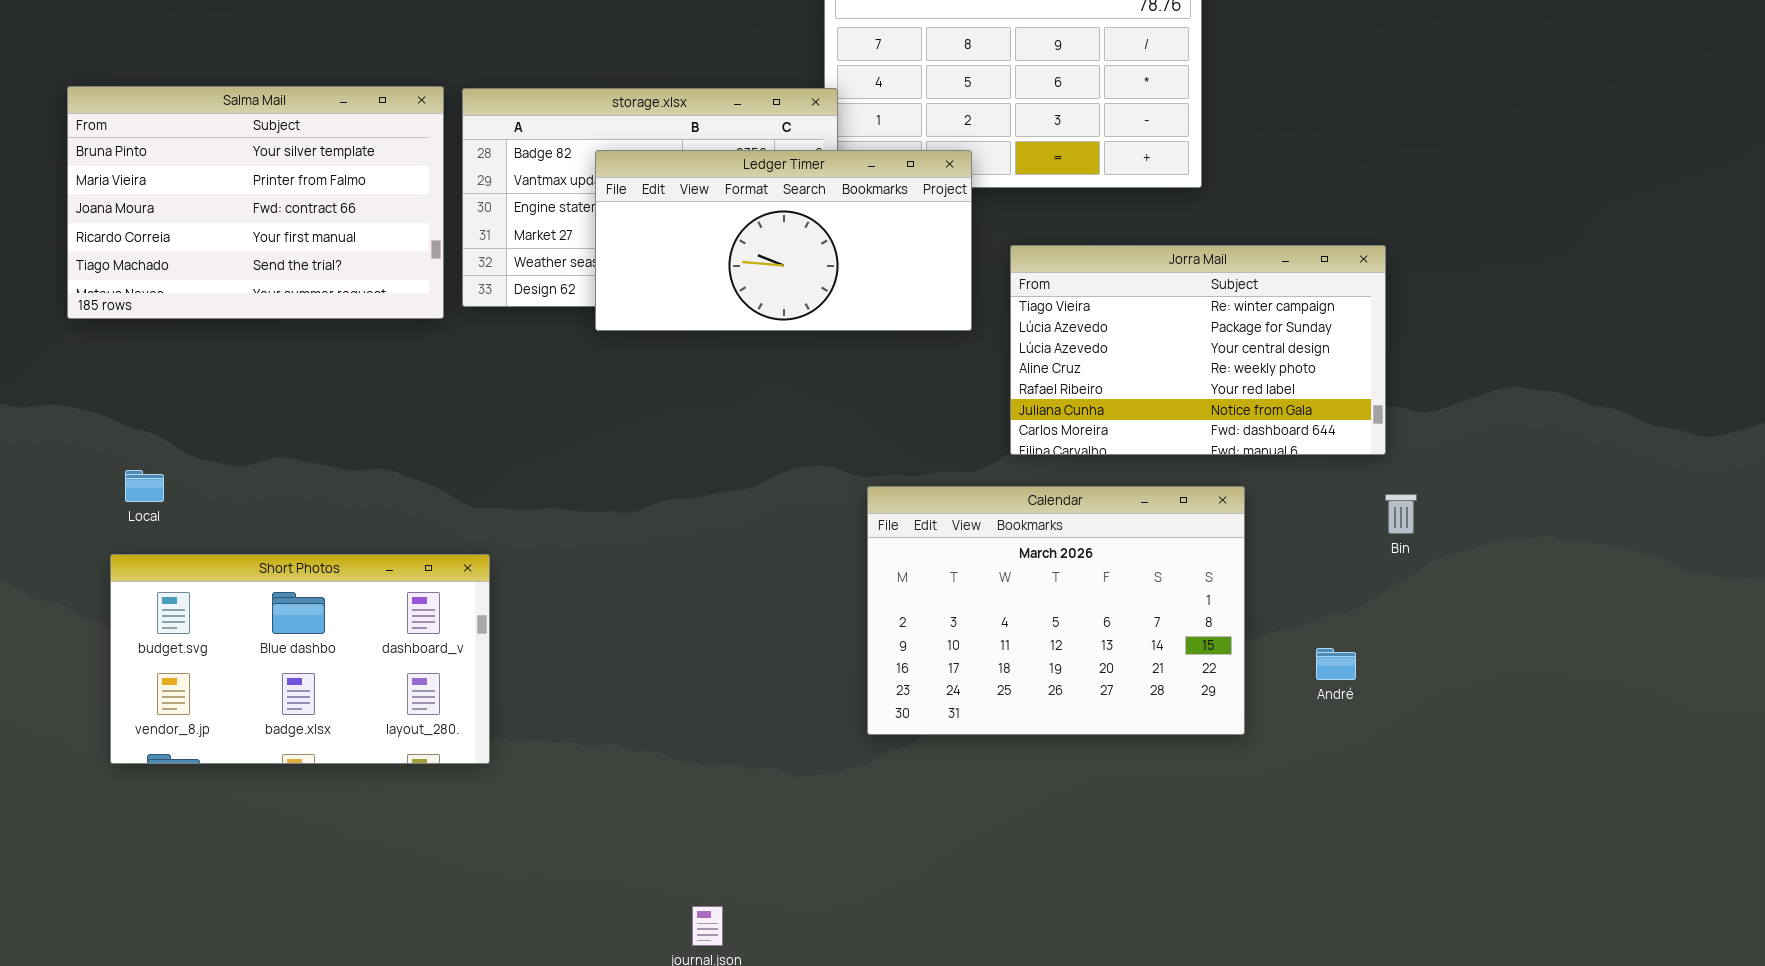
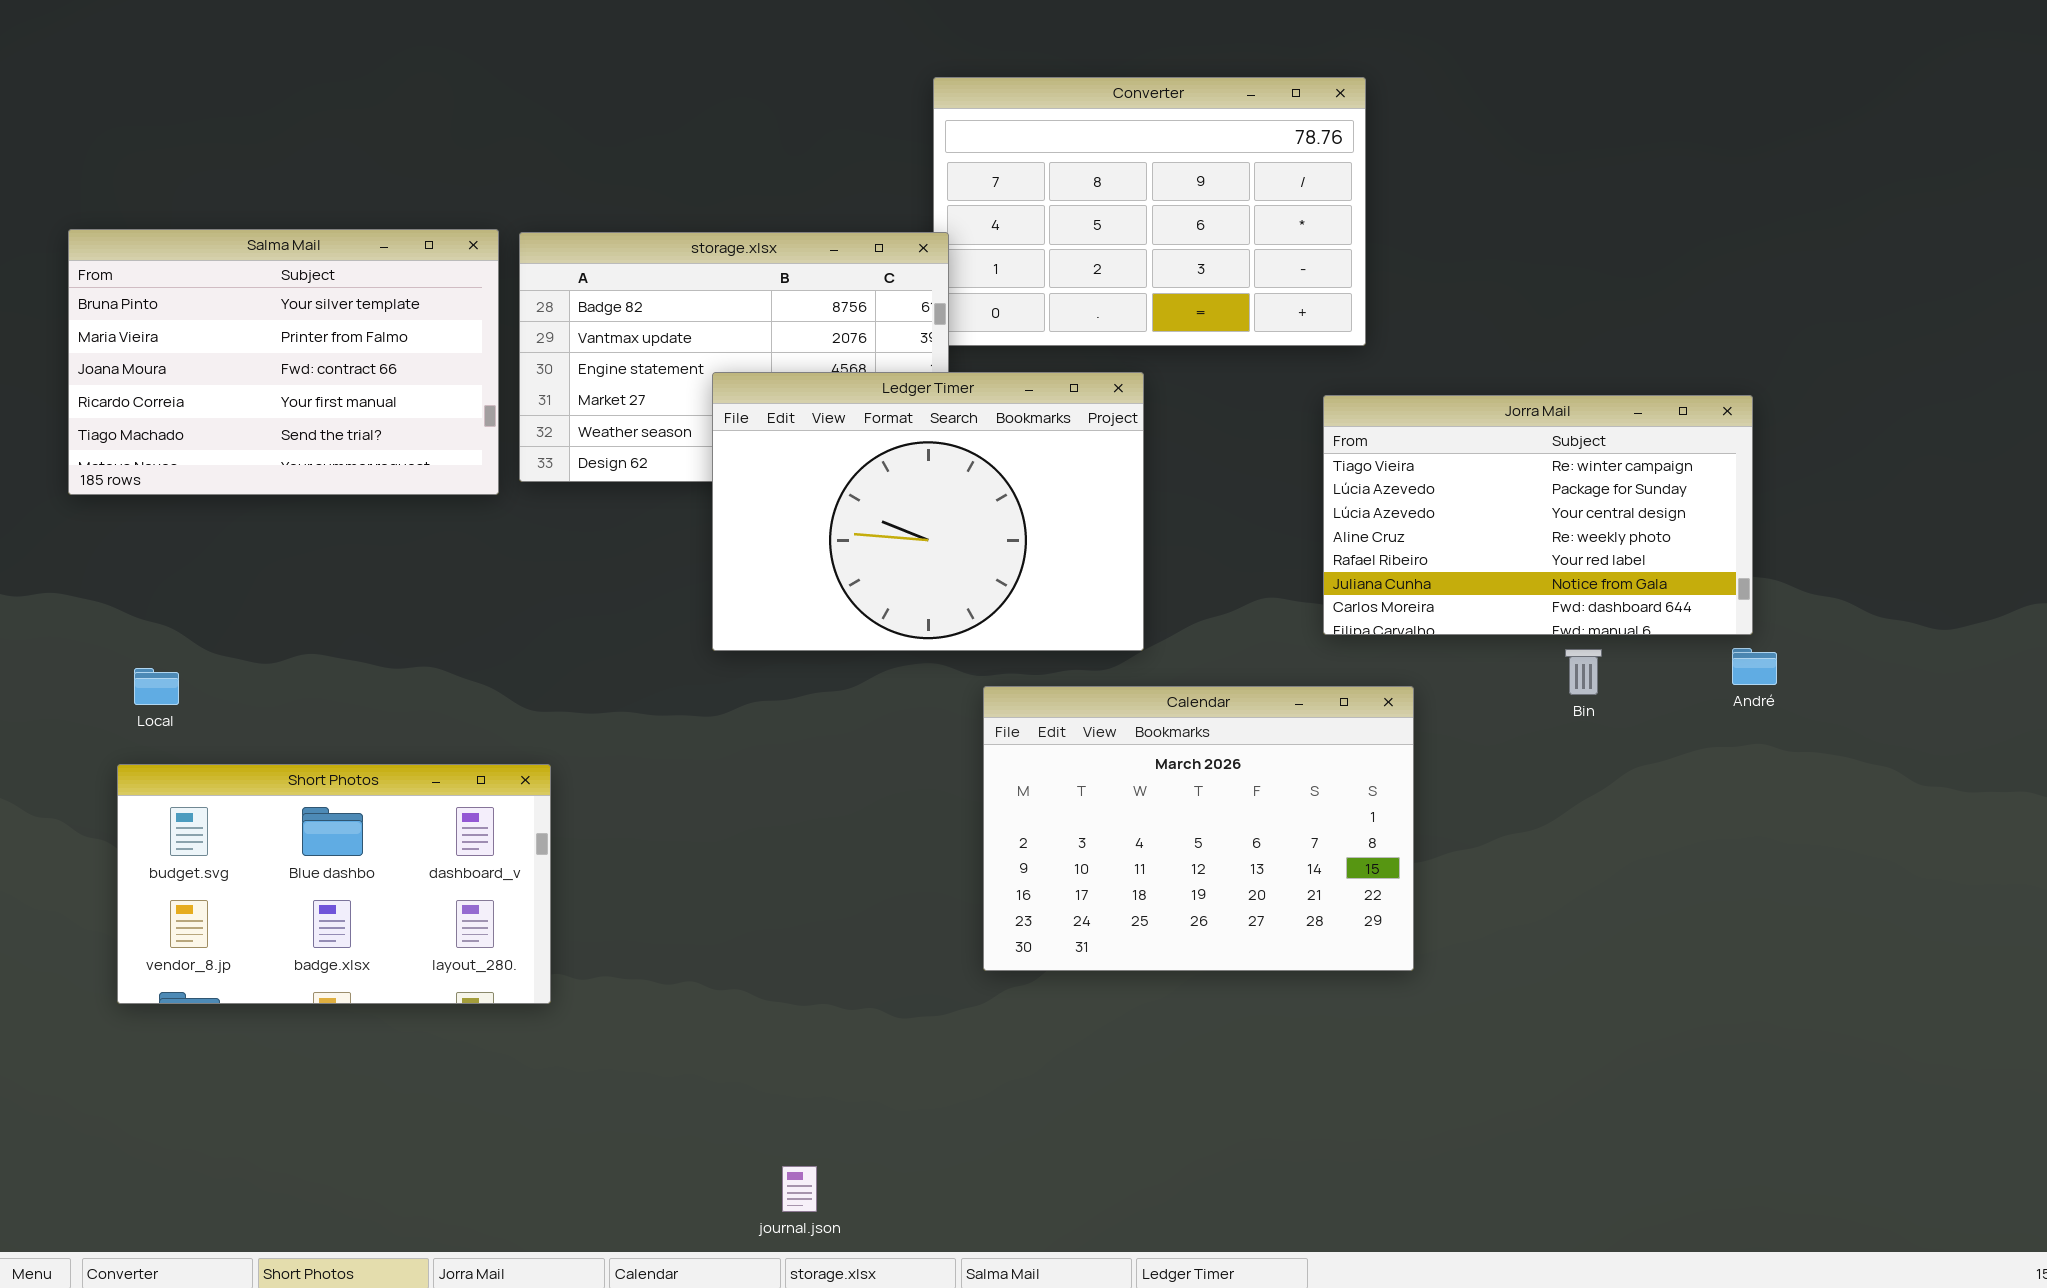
Ledger Timer: [595,150,972,331] -> [712,372,1144,651], moved, resized
Jorra Mail: [1010,245,1386,455] -> [1323,395,1753,635], moved
Bin: [1385,494,1417,534] -> [1565,649,1602,695], moved
André: [1316,648,1356,680] -> [1732,648,1777,685], moved

